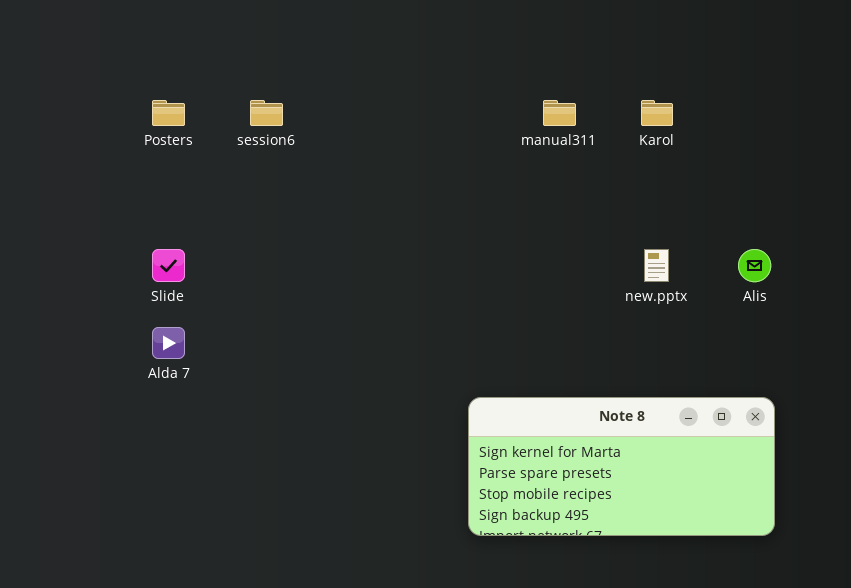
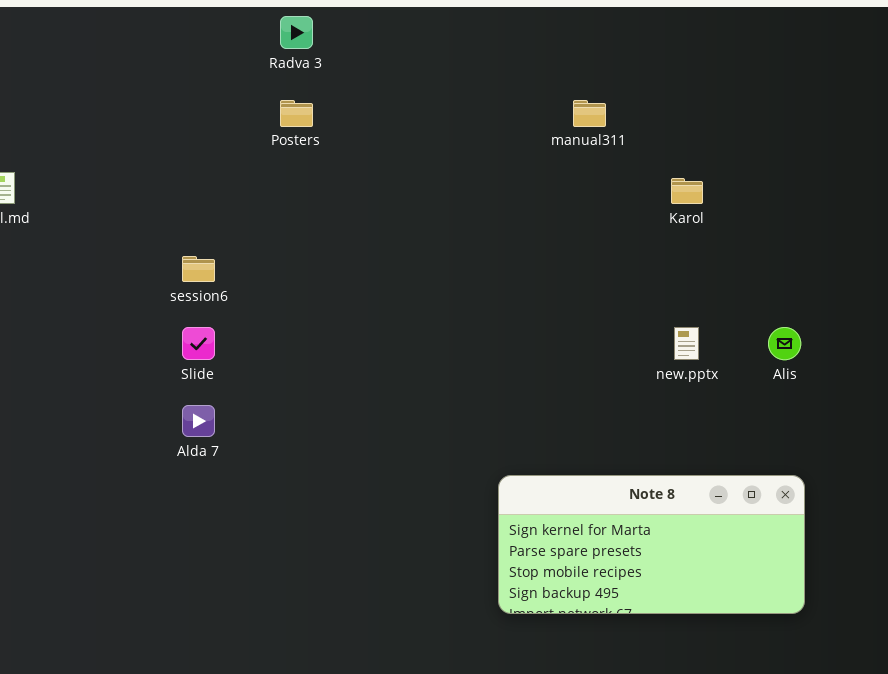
Posters: [152,100,185,126] -> [280,100,313,127], moved
session6: [250,100,283,126] -> [182,256,215,282], moved
manual311: [543,100,576,126] -> [573,100,606,127], moved

